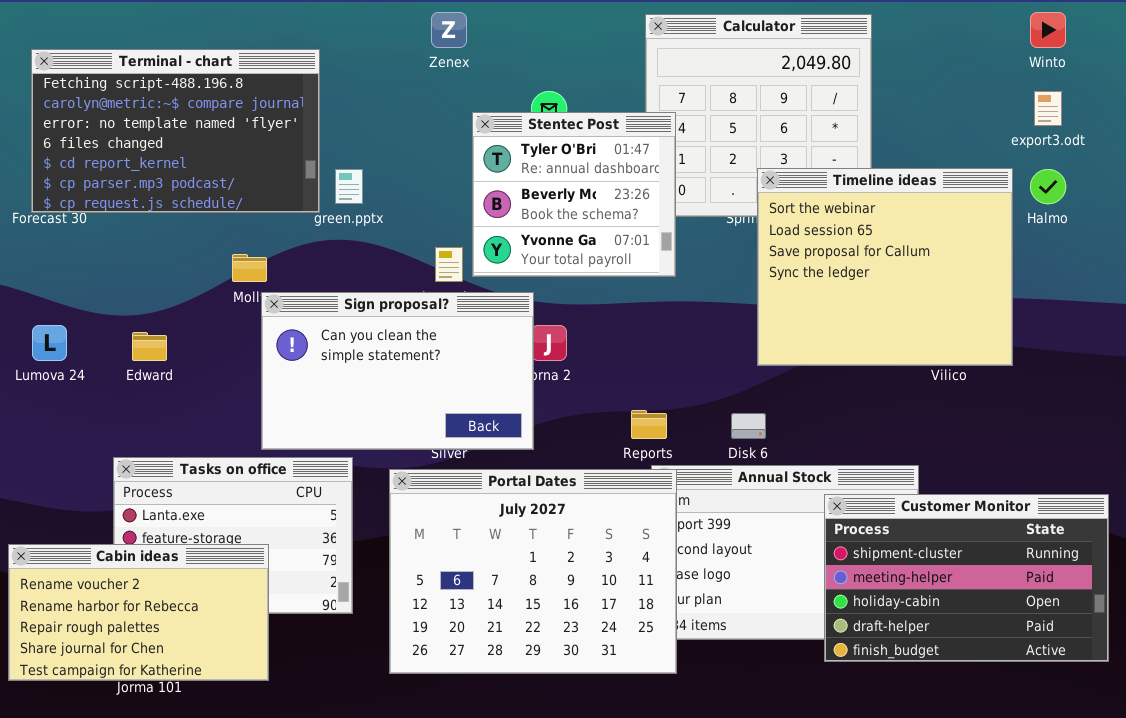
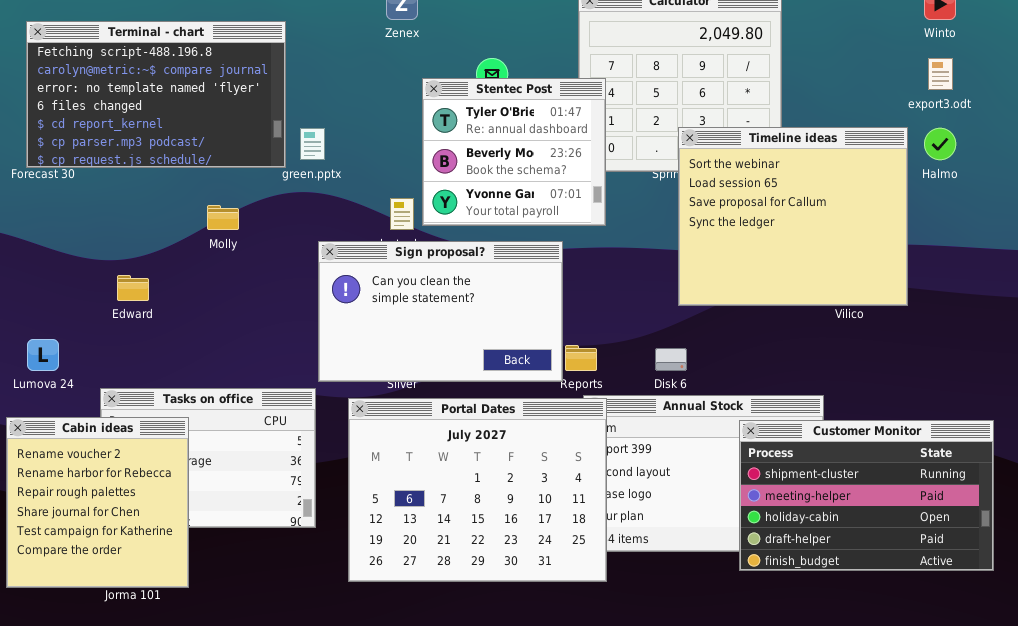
Sign proposal?: [261,292,534,450] -> [318,241,563,382], moved
Lumova 24: [32,325,67,361] -> [27,339,59,371], moved
Cabin ideas: [8,544,269,681] -> [6,417,189,588], resized

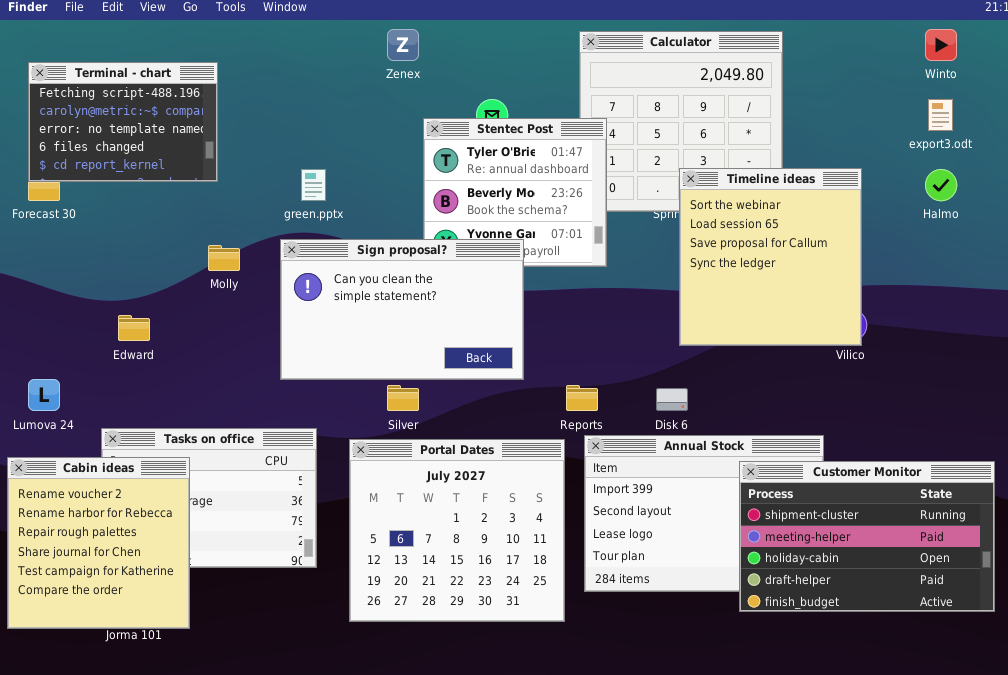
Terminal - chart: [26,21,286,168] -> [28,62,218,182], resized
Timeline ideas: [678,127,908,306] -> [679,168,862,346], resized
Sign proposal?: [318,241,563,382] -> [280,239,524,380], moved
Portal Dates: [348,398,607,582] -> [349,439,565,622], resized

